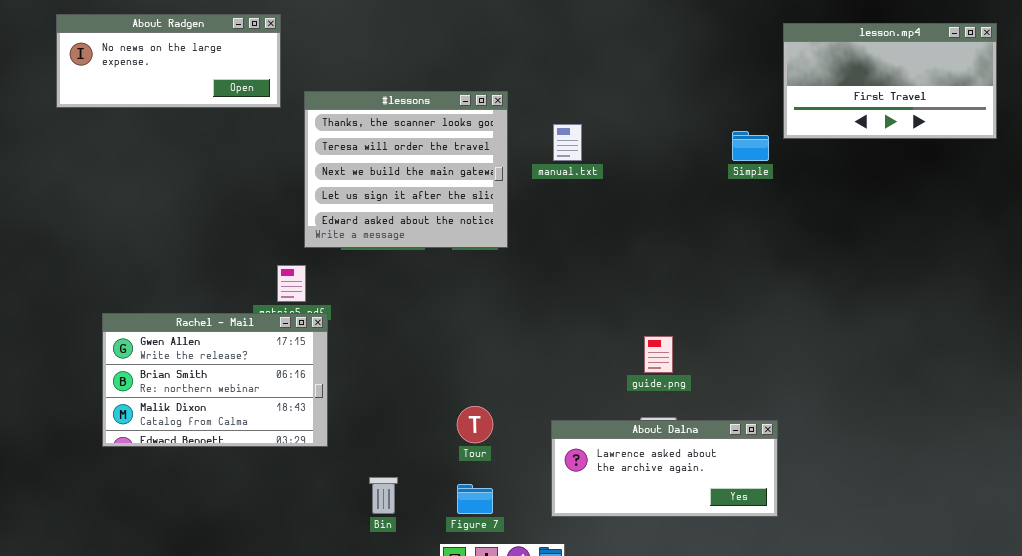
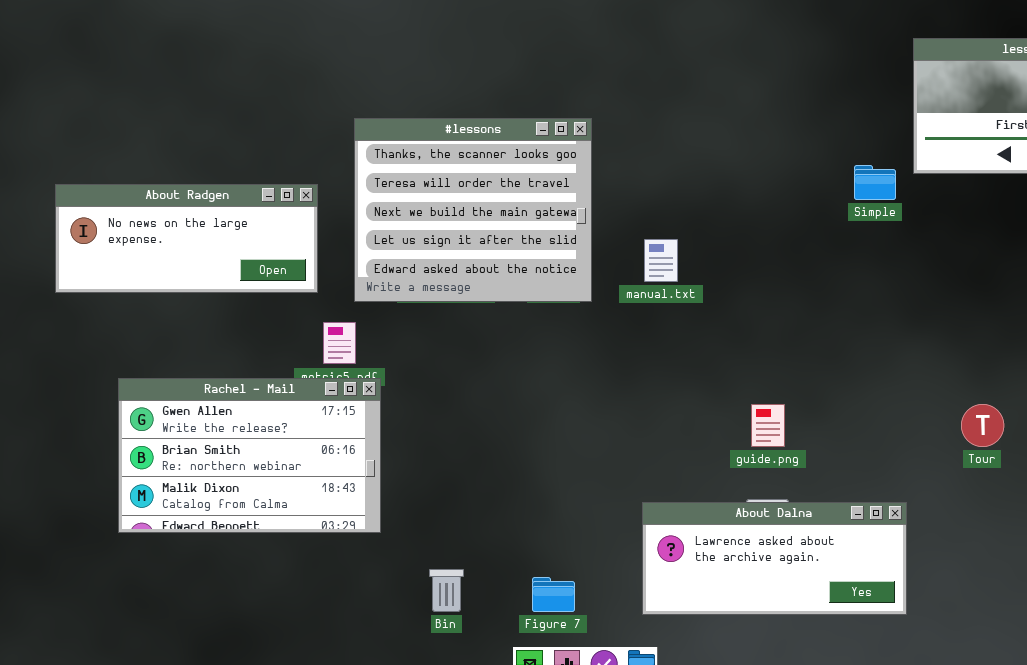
About Radgen: [56,14,281,108] -> [55,184,318,293], moved
manual.txt: [553,124,582,161] -> [644,239,678,282], moved
Tour: [457,406,493,443] -> [961,404,1004,447], moved

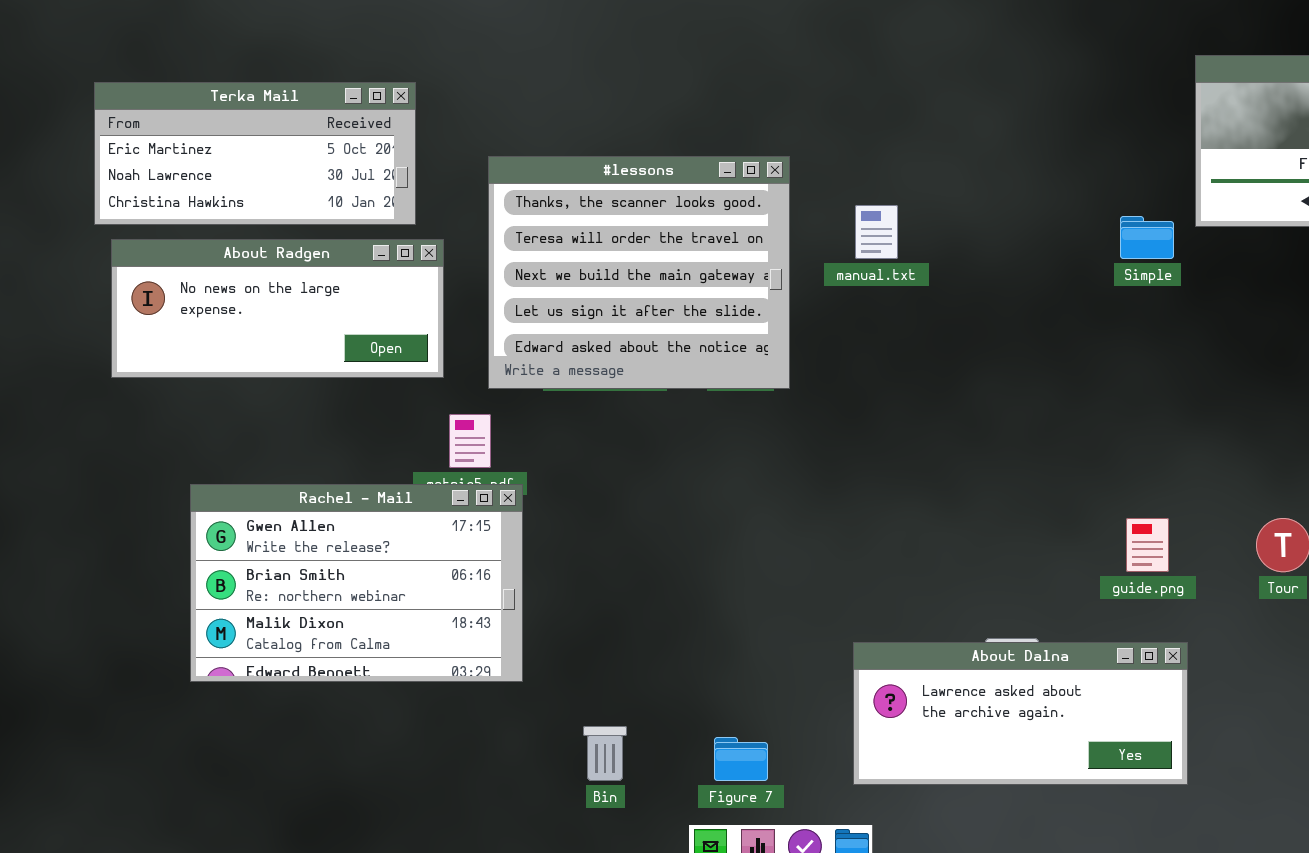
Terka Mail: none -> [94,82,416,225], opened
manual.txt: [644,239,678,282] -> [855,205,898,259], moved
guide.png: [751,404,785,447] -> [1126,518,1169,572], moved

